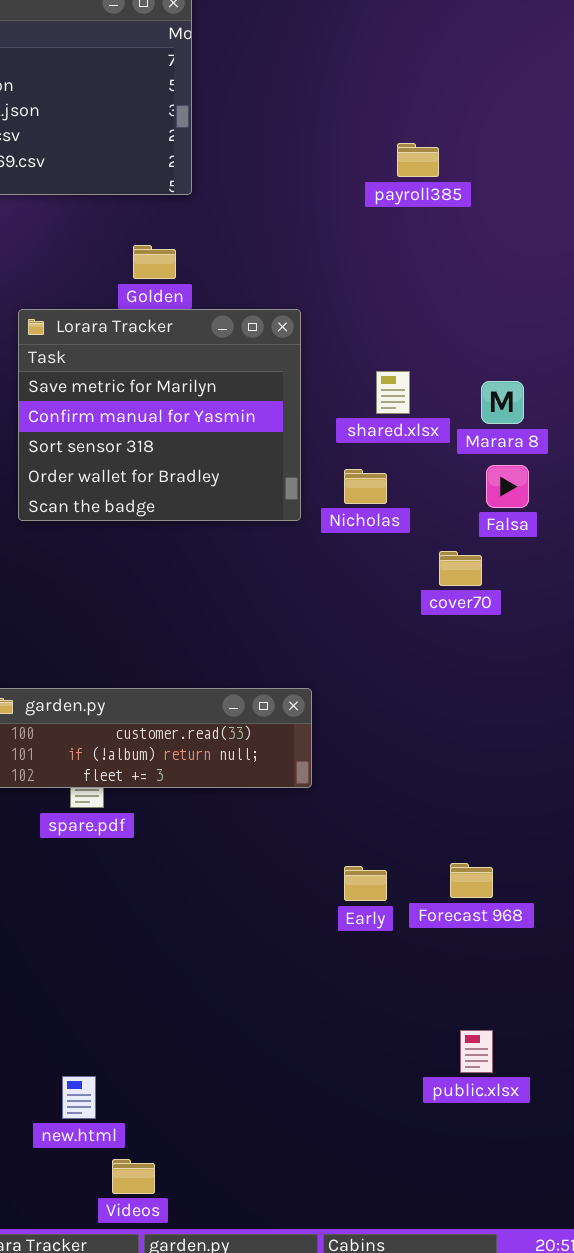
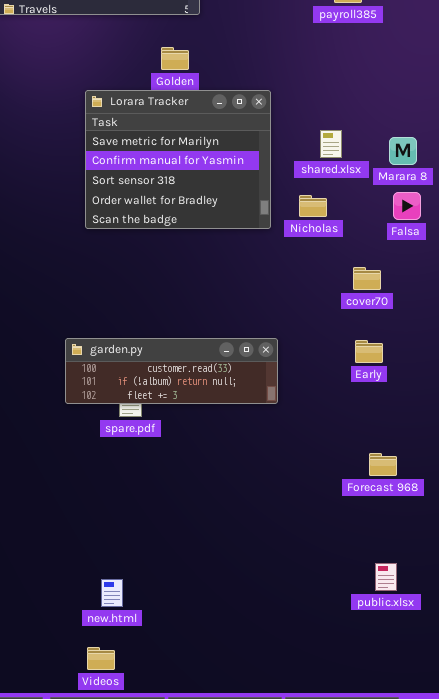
cover70: [439,551,482,586] -> [353,267,381,290], moved
Early: [344,866,387,901] -> [355,340,383,363], moved
new.html: [62,1076,96,1119] -> [101,579,123,607], moved
Videos: [112,1159,155,1194] -> [87,647,115,670], moved

